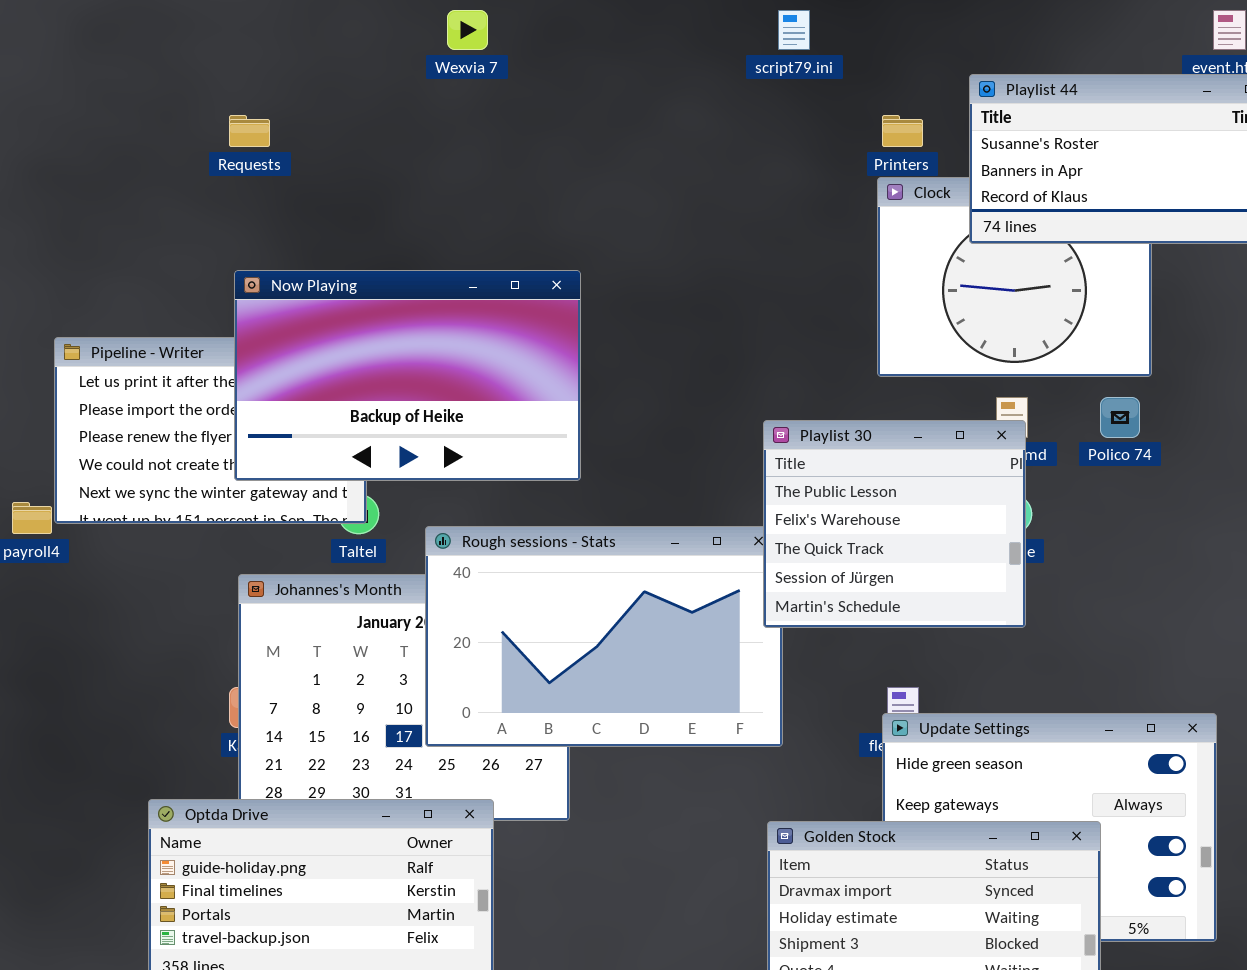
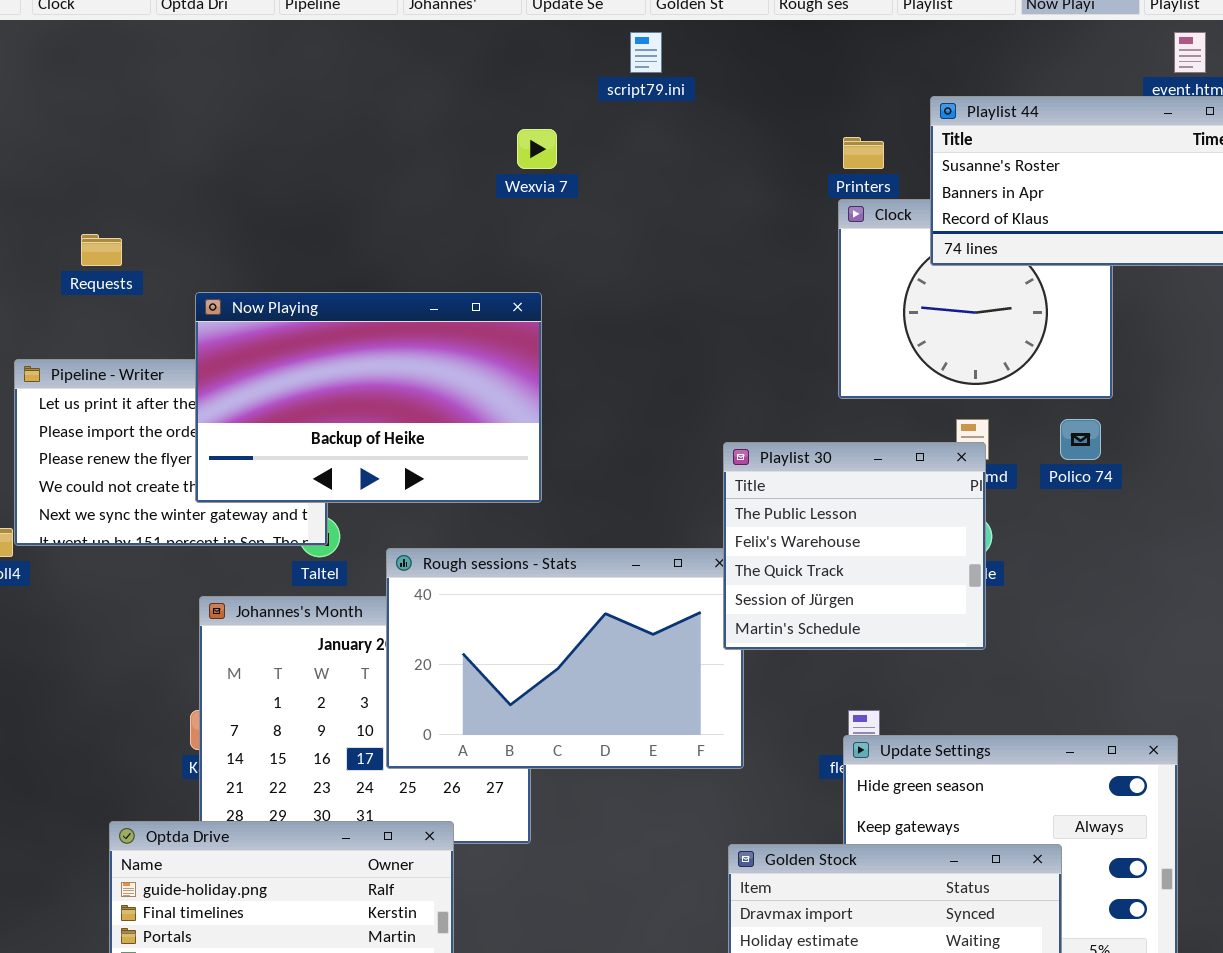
Wexvia 7: [447,10,488,50] -> [517,129,557,169], moved
script79.ini: [778,10,810,50] -> [630,32,662,73], moved
Requests: [229,115,270,147] -> [81,234,122,266], moved

